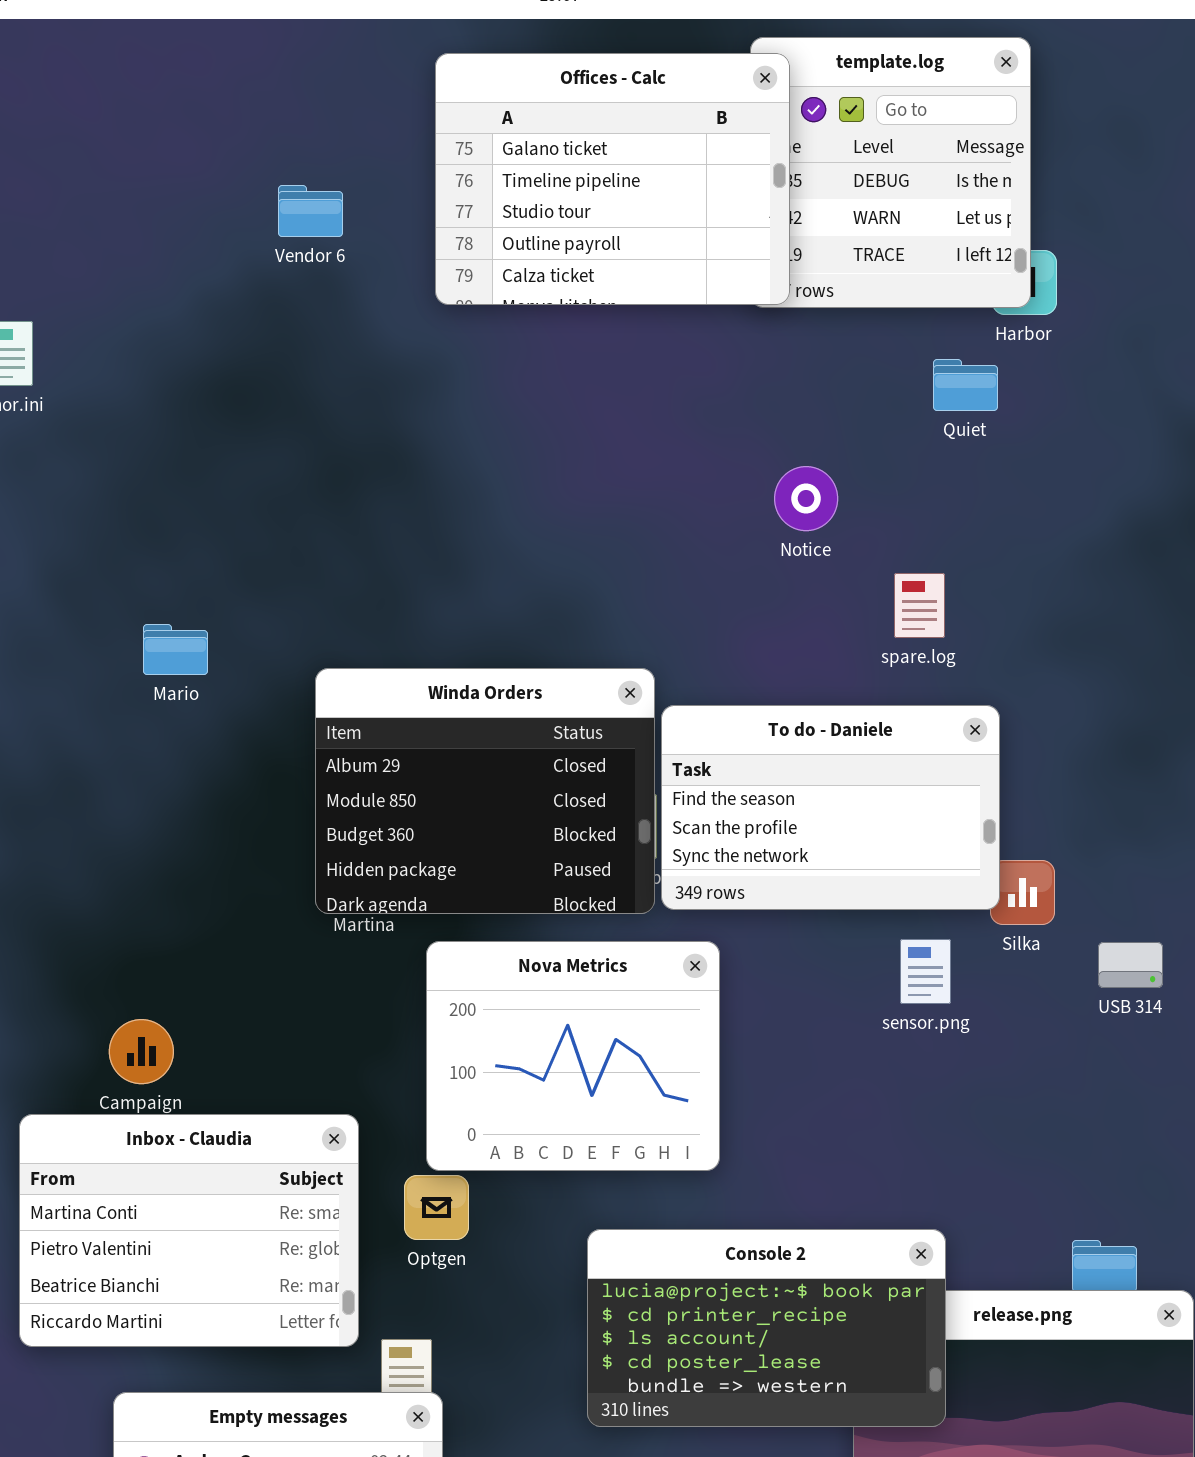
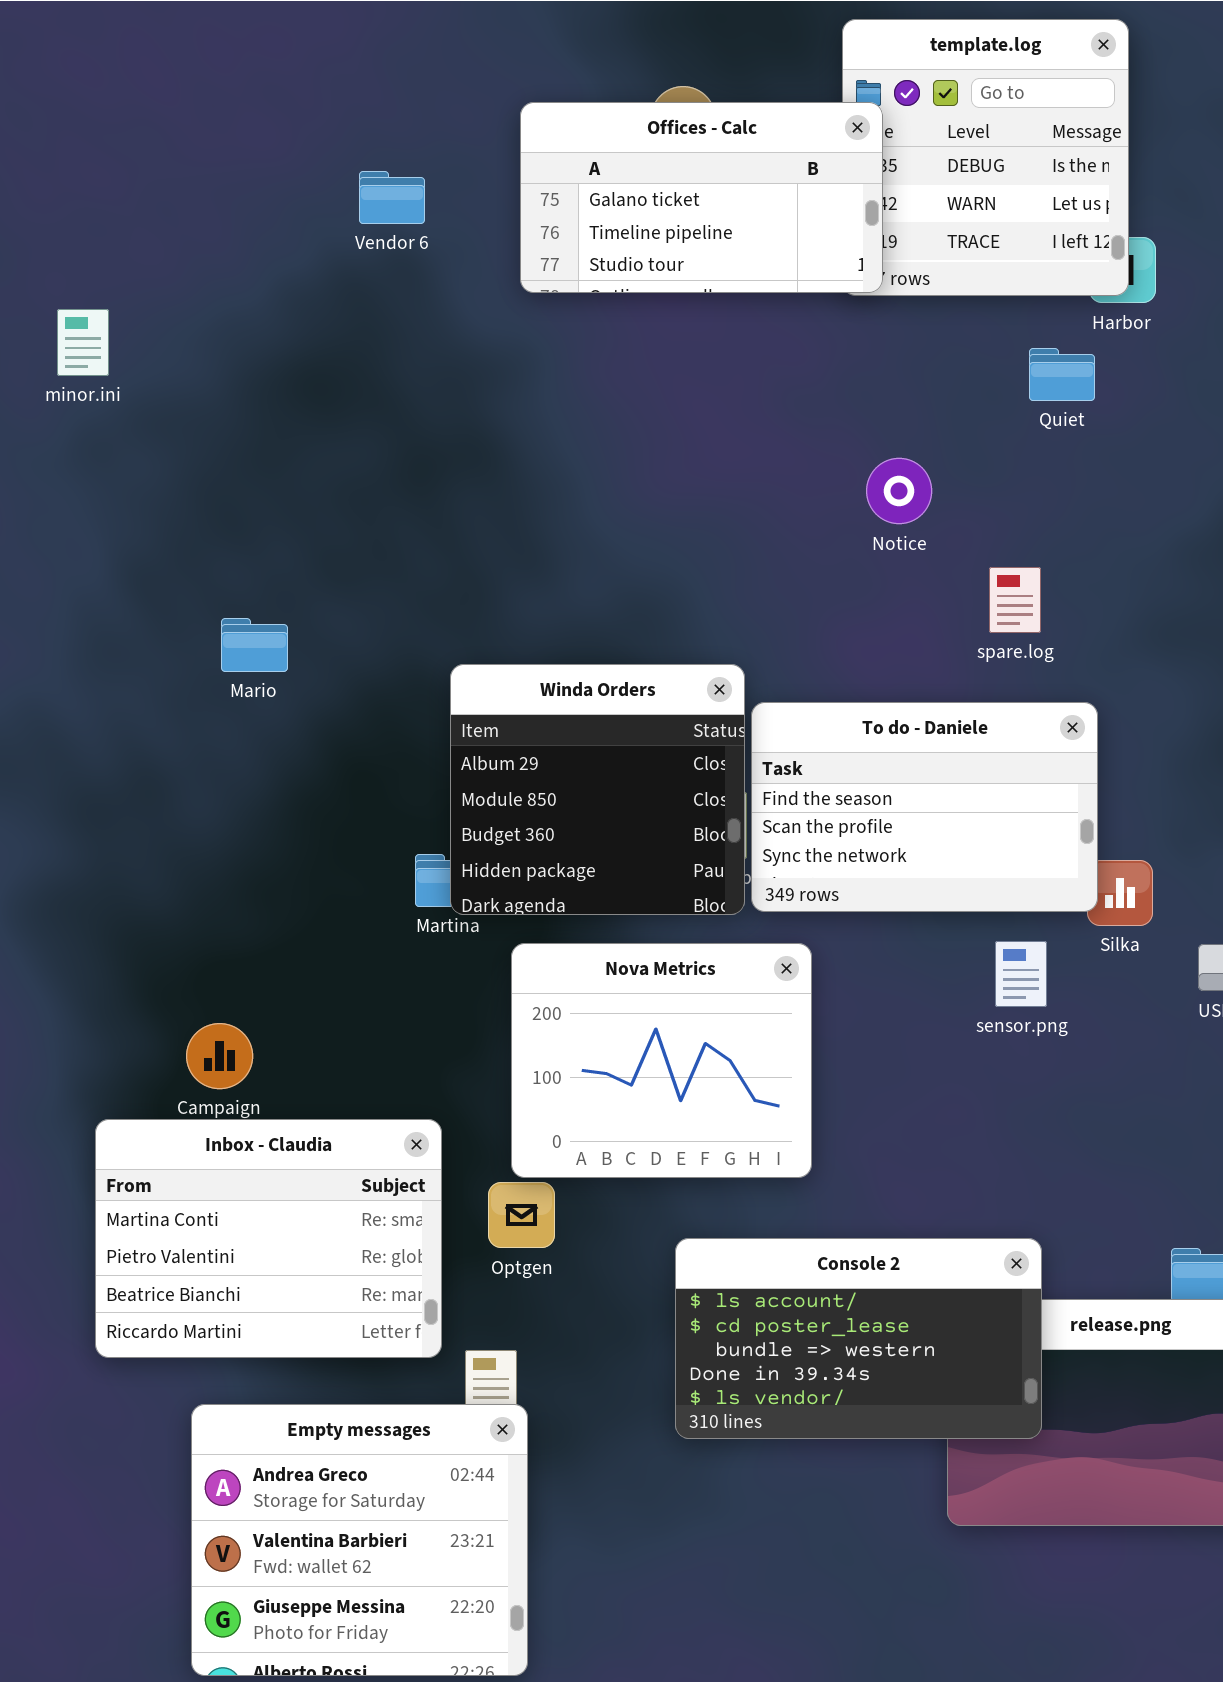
Offices - Calc: [435,53,790,305] -> [520,102,883,293], resized
Winda Orders: [315,668,655,914] -> [450,664,745,915], resized
Console 2: [587,1229,946,1427] -> [675,1238,1042,1439], scrolled down 2 rows

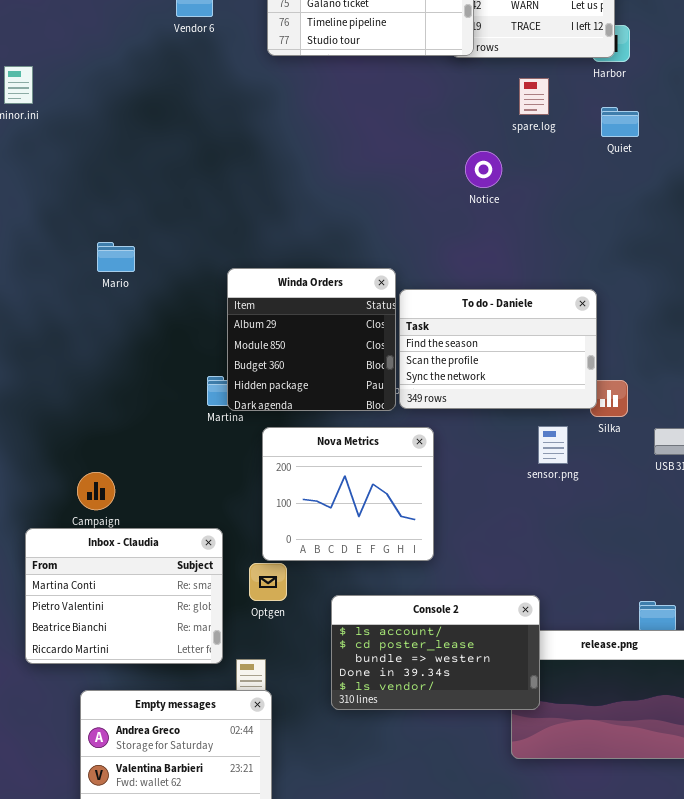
Quiet: [1029,348,1095,401] -> [601,107,639,137], moved
spare.log: [989,567,1041,633] -> [519,78,549,115], moved
Console 2: [675,1238,1042,1439] -> [331,595,540,710], moved

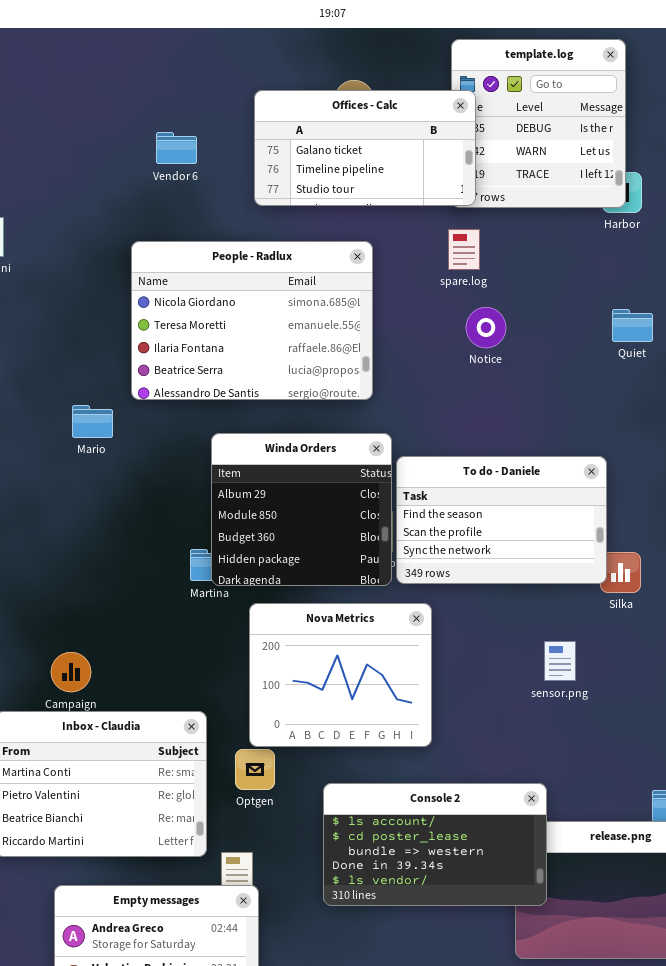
spare.log: [519,78,549,115] -> [448,229,480,270], moved
People - Radlux: none -> [131,241,373,400], opened
Quiet: [601,107,639,137] -> [612,309,653,342], moved
sensor.png: [538,426,568,464] -> [544,641,576,681], moved

